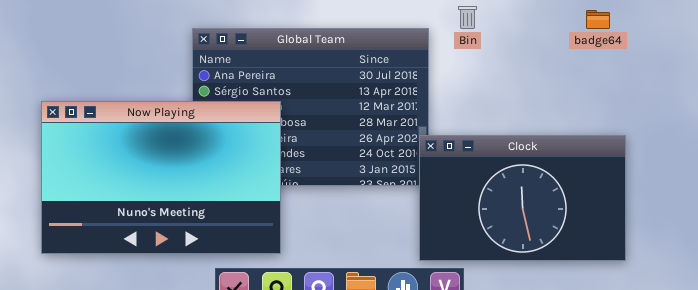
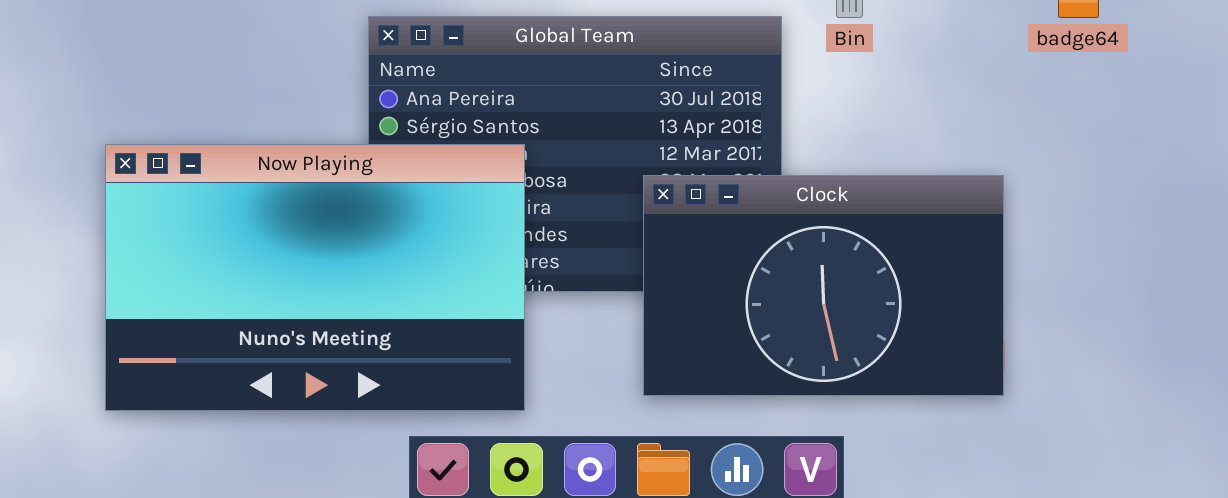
Clock: [419,135,626,261] -> [643,175,1004,396], moved

